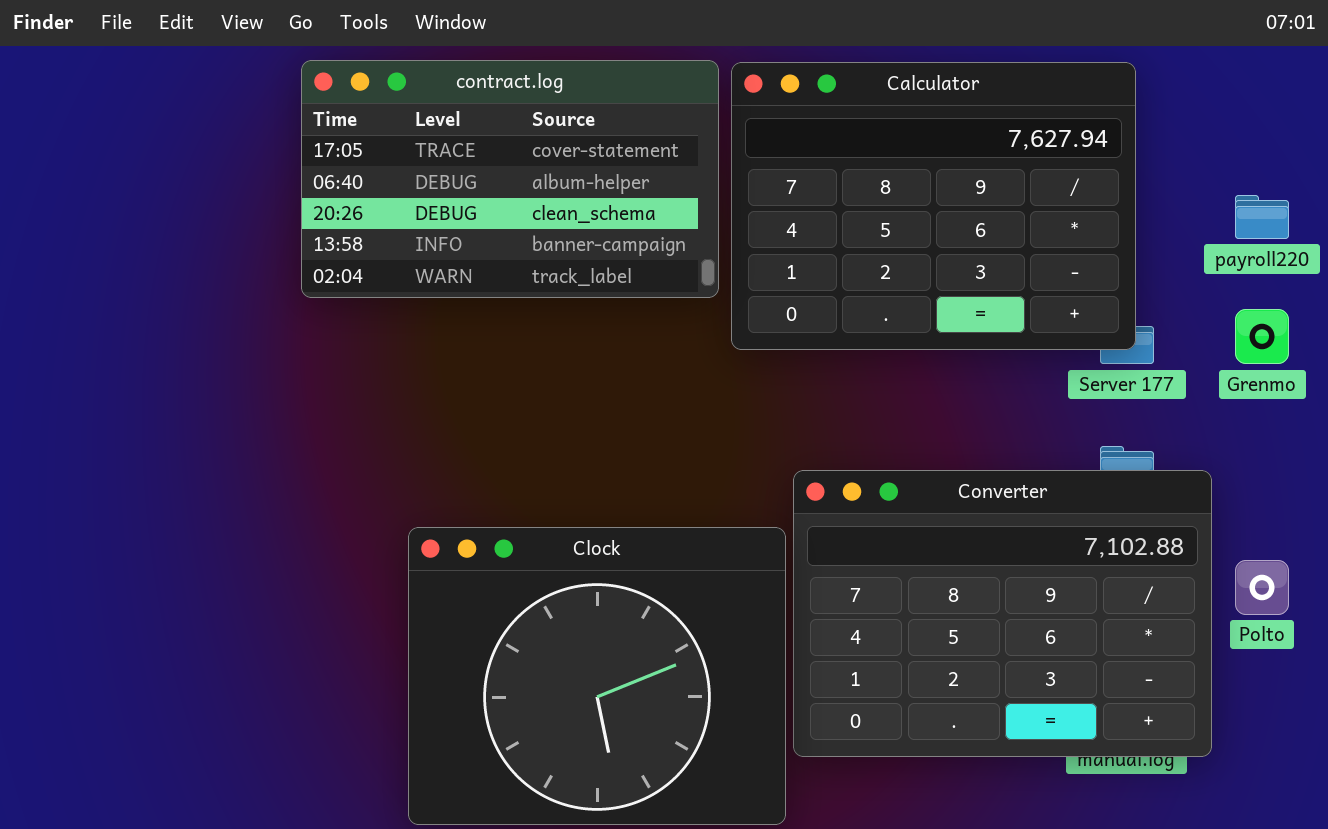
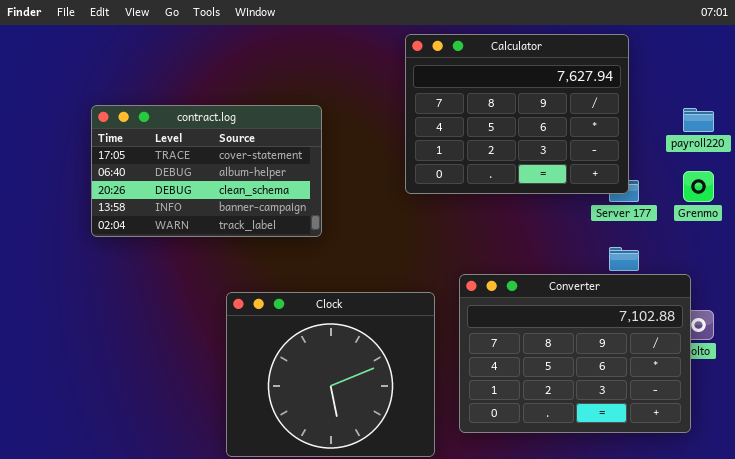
contract.log: [301,60,719,298] -> [91,105,322,237], moved
Converter: [793,470,1212,757] -> [459,274,691,433], moved

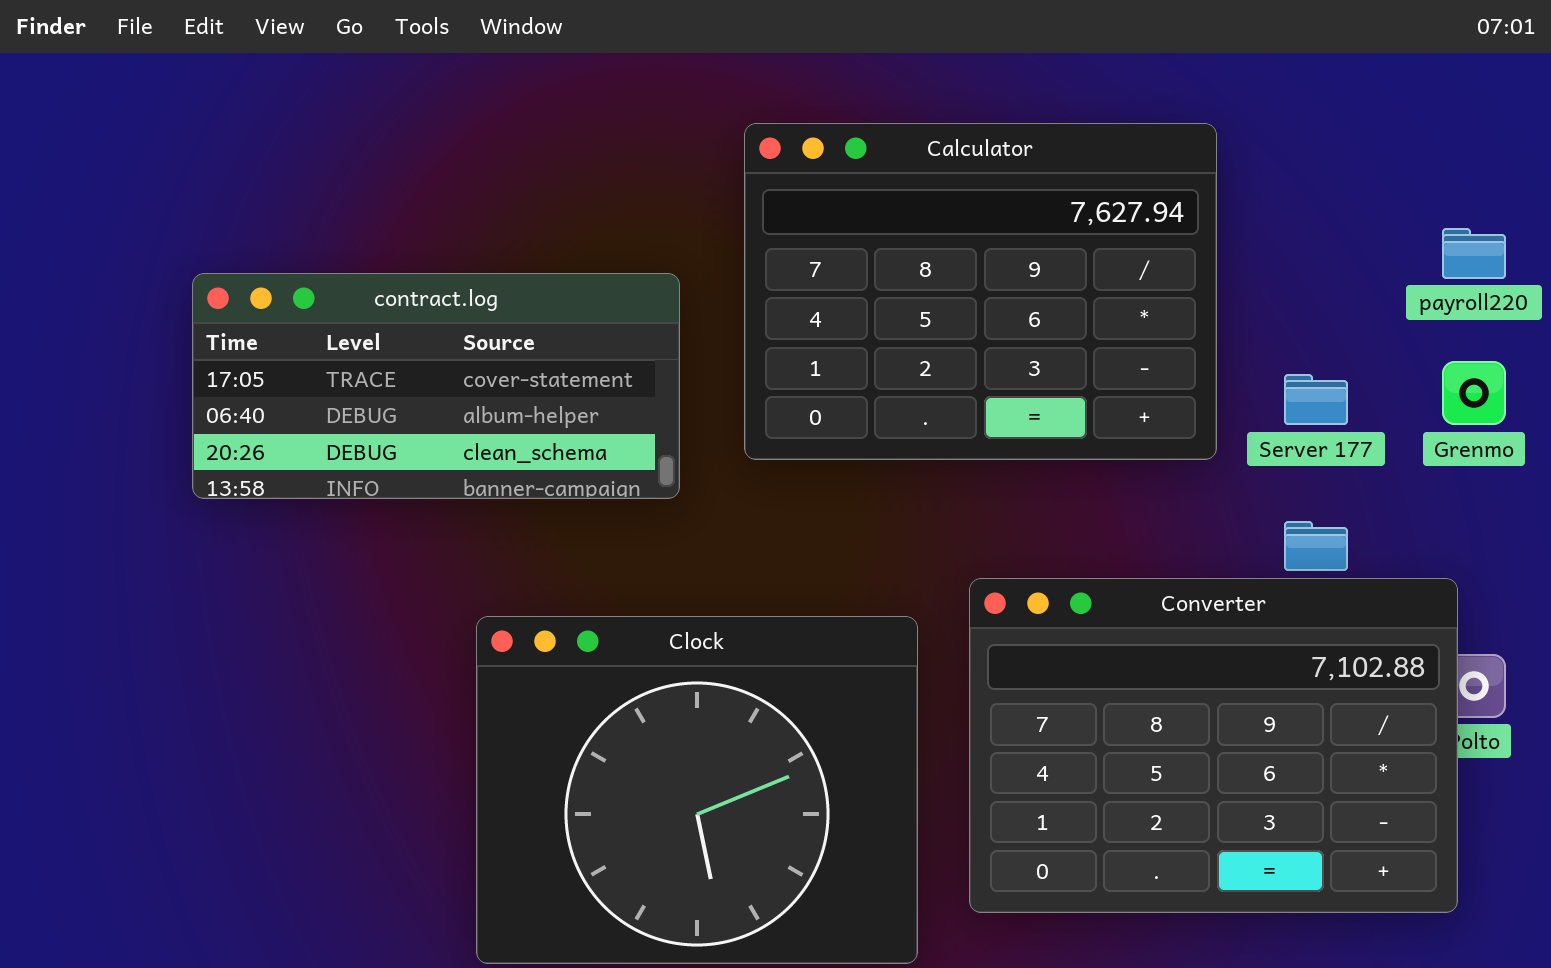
Calculator: [405,34,629,194] -> [744,123,1217,460], moved
contract.log: [91,105,322,237] -> [192,273,680,499], resized

